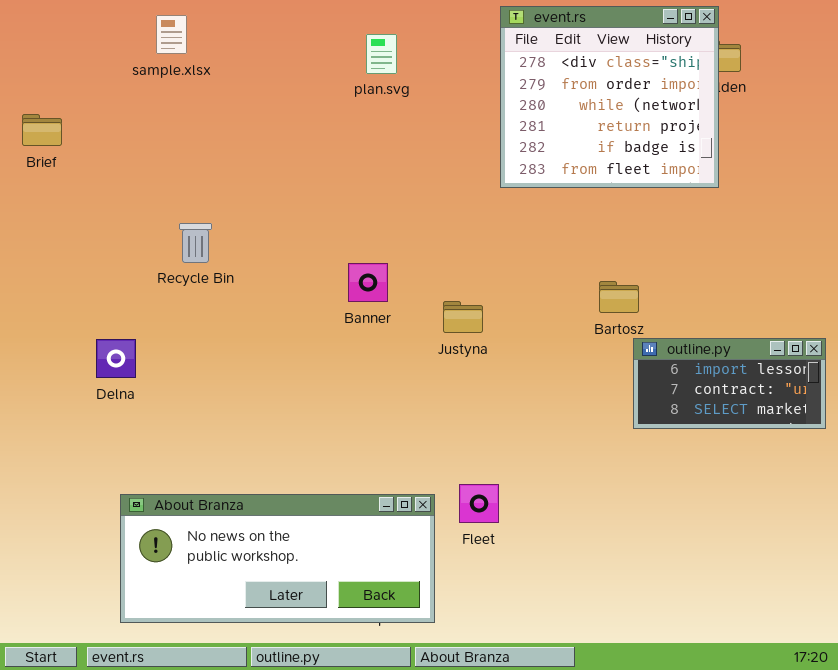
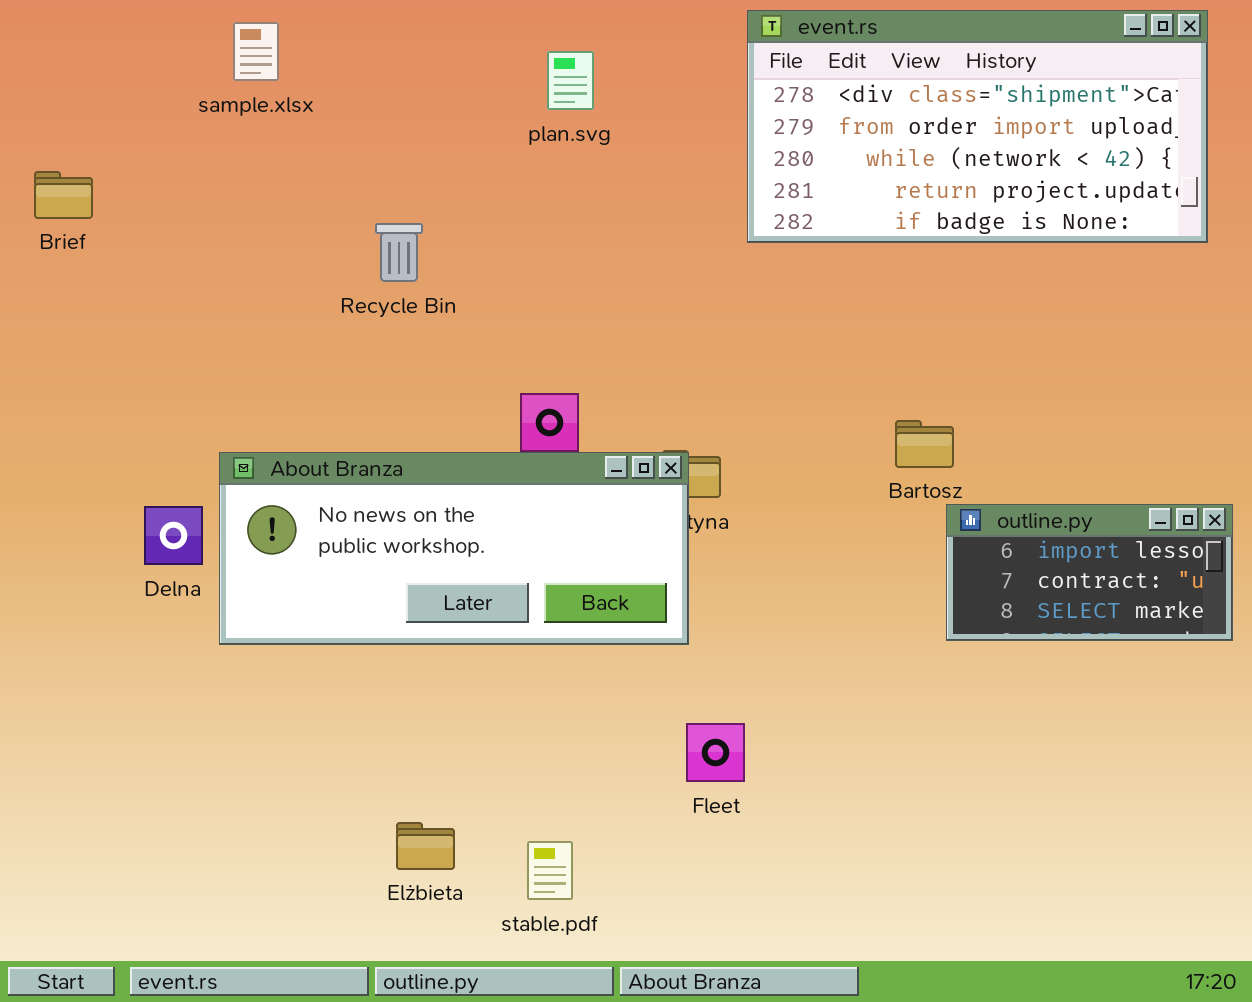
event.rs: [500,6,719,188] -> [747,10,1208,243], resized
Recycle Bin: [179,223,212,263] -> [375,223,423,282], moved
About Branza: [120,494,435,623] -> [219,452,689,645], moved

